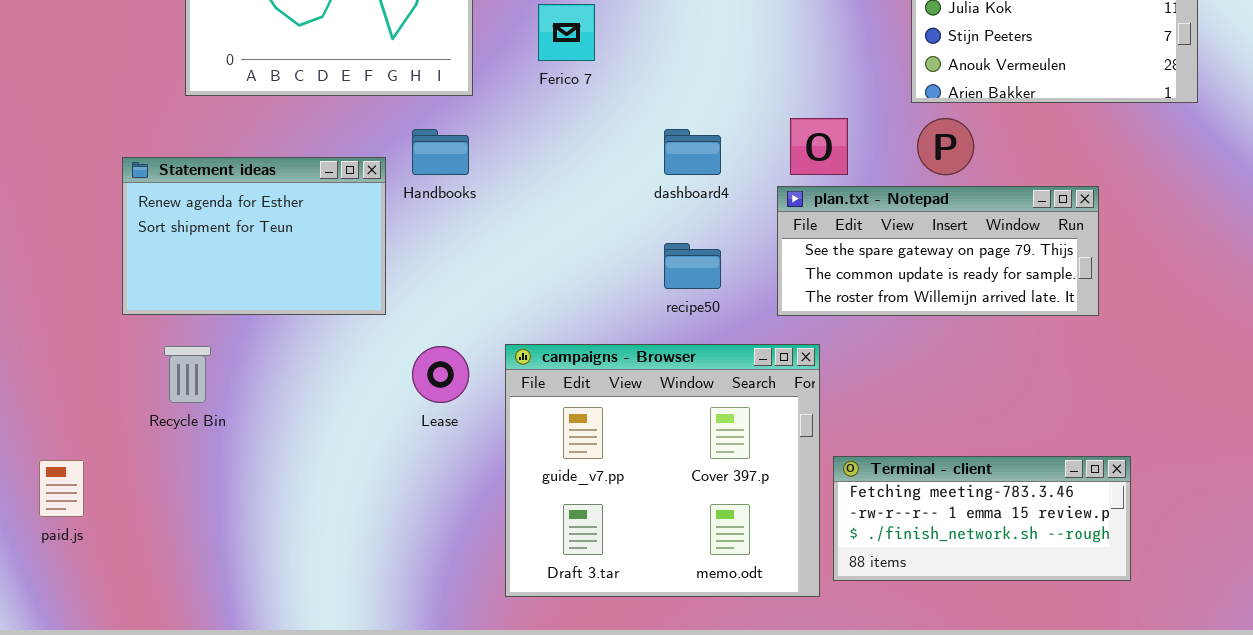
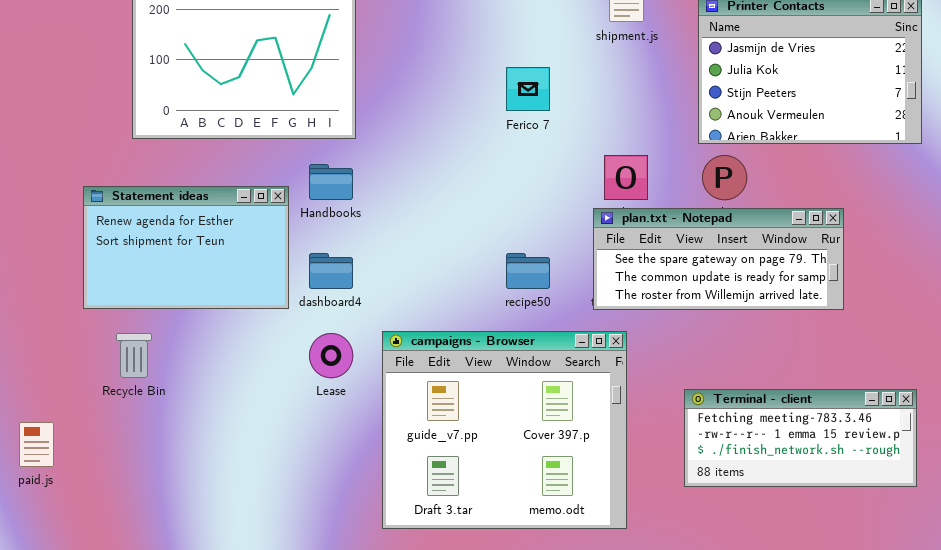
Ferico 7: [538,4,595,61] -> [506,67,550,111], moved
dashboard4: [664,129,721,175] -> [309,253,353,289], moved
Terminal - client: [833,456,1131,581] -> [684,389,917,487], moved

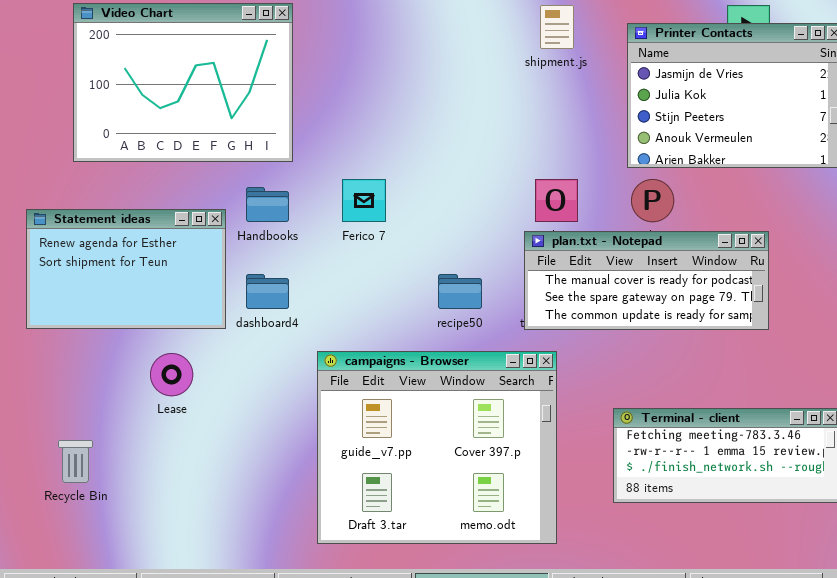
Ferico 7: [506,67,550,111] -> [342,179,386,222], moved
plan.txt - Notepad: [593,208,844,310] -> [524,231,769,330], scrolled up 1 row
Recycle Bin: [116,333,152,378] -> [58,440,93,483], moved
Lease: [309,333,353,378] -> [150,353,193,396], moved

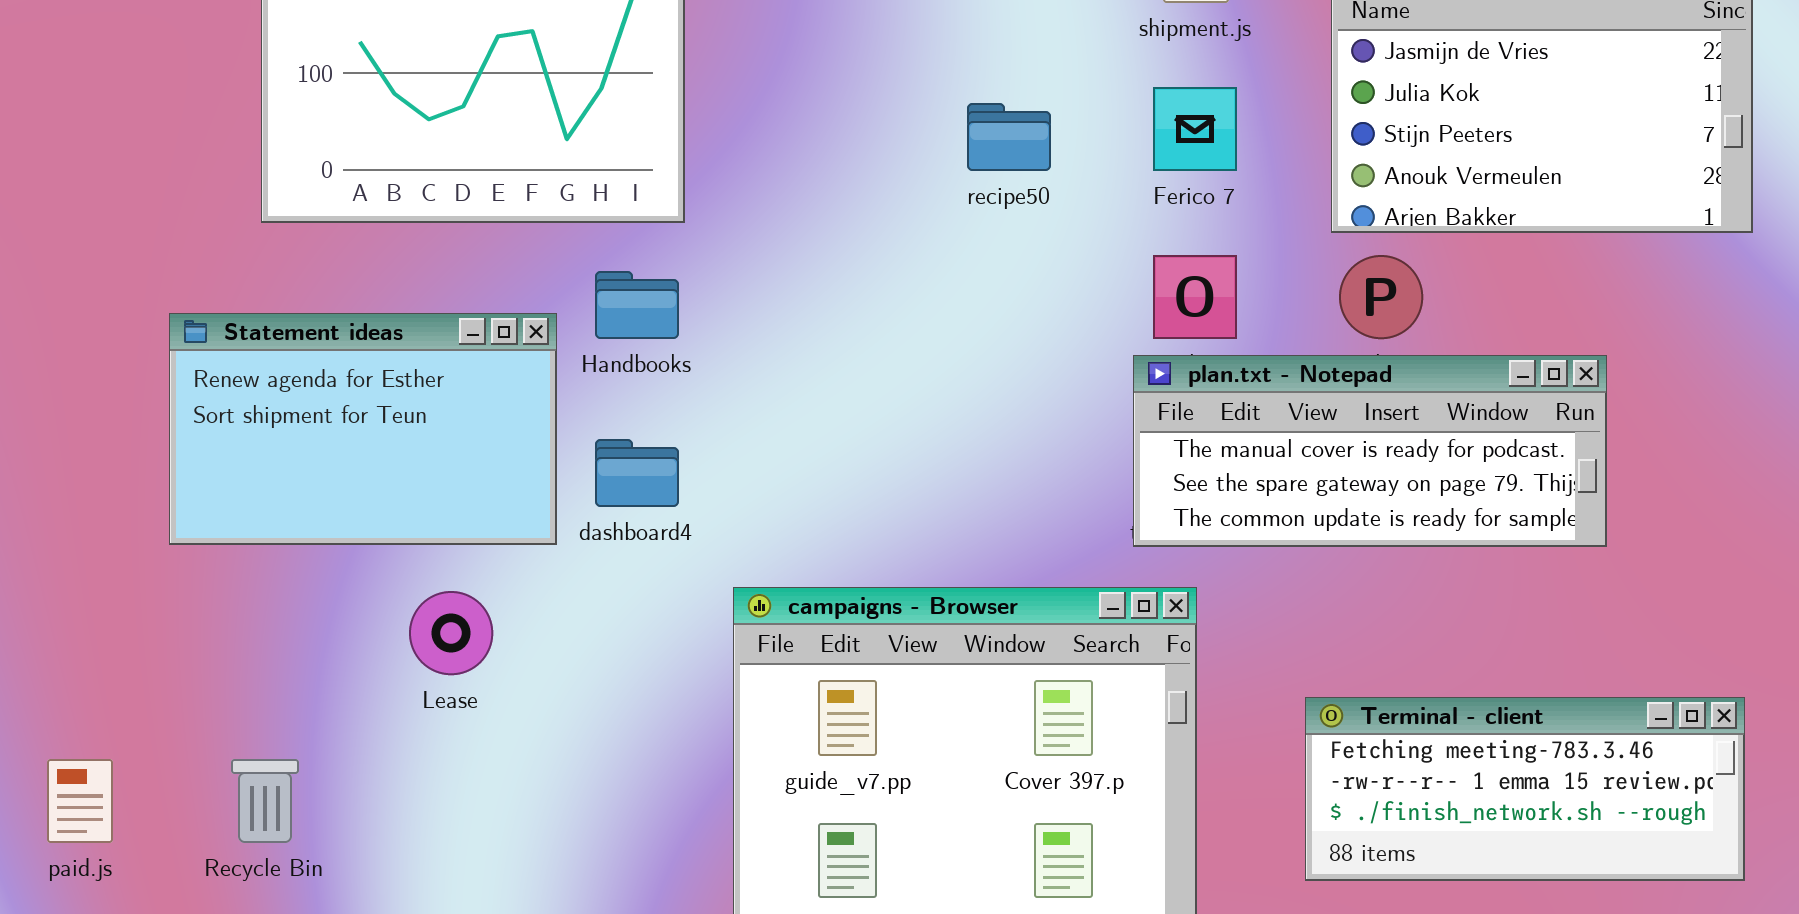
Ferico 7: [342,179,386,222] -> [1153,87,1237,171], moved
recipe50: [438,274,482,309] -> [967,103,1051,171], moved

